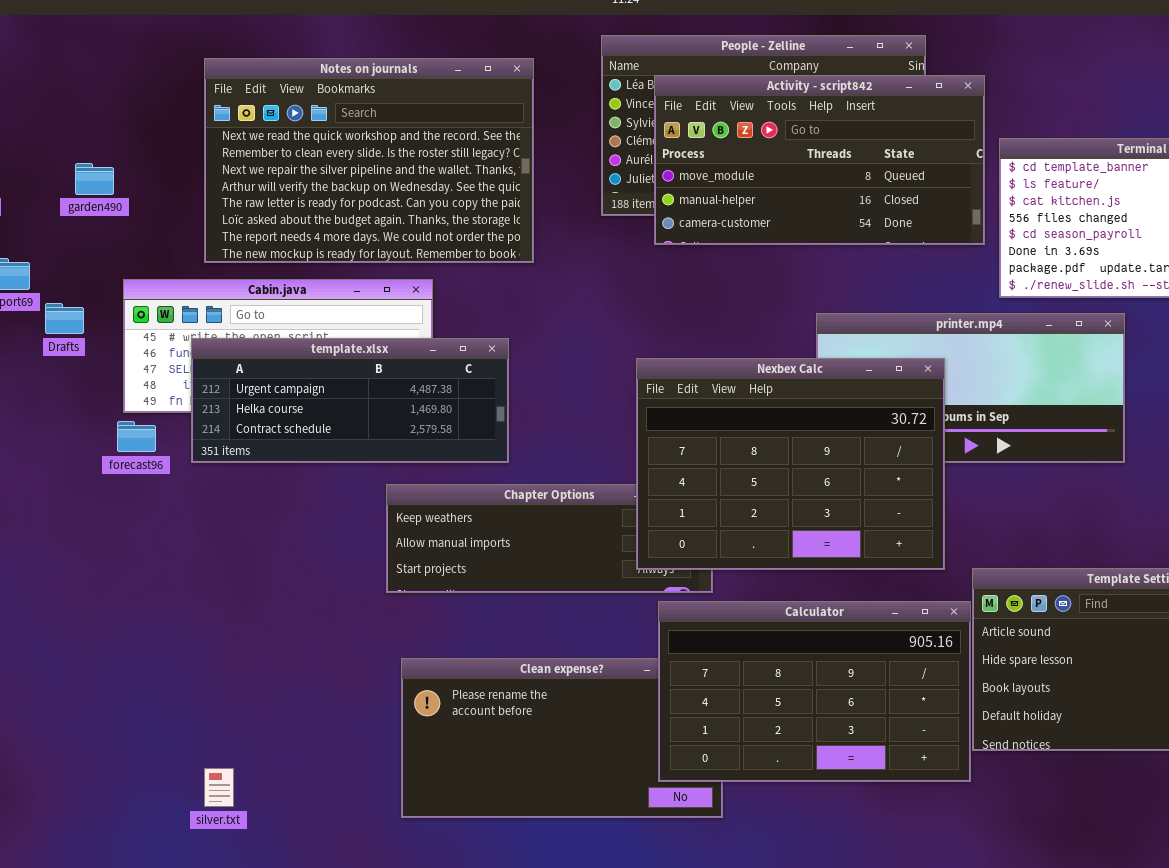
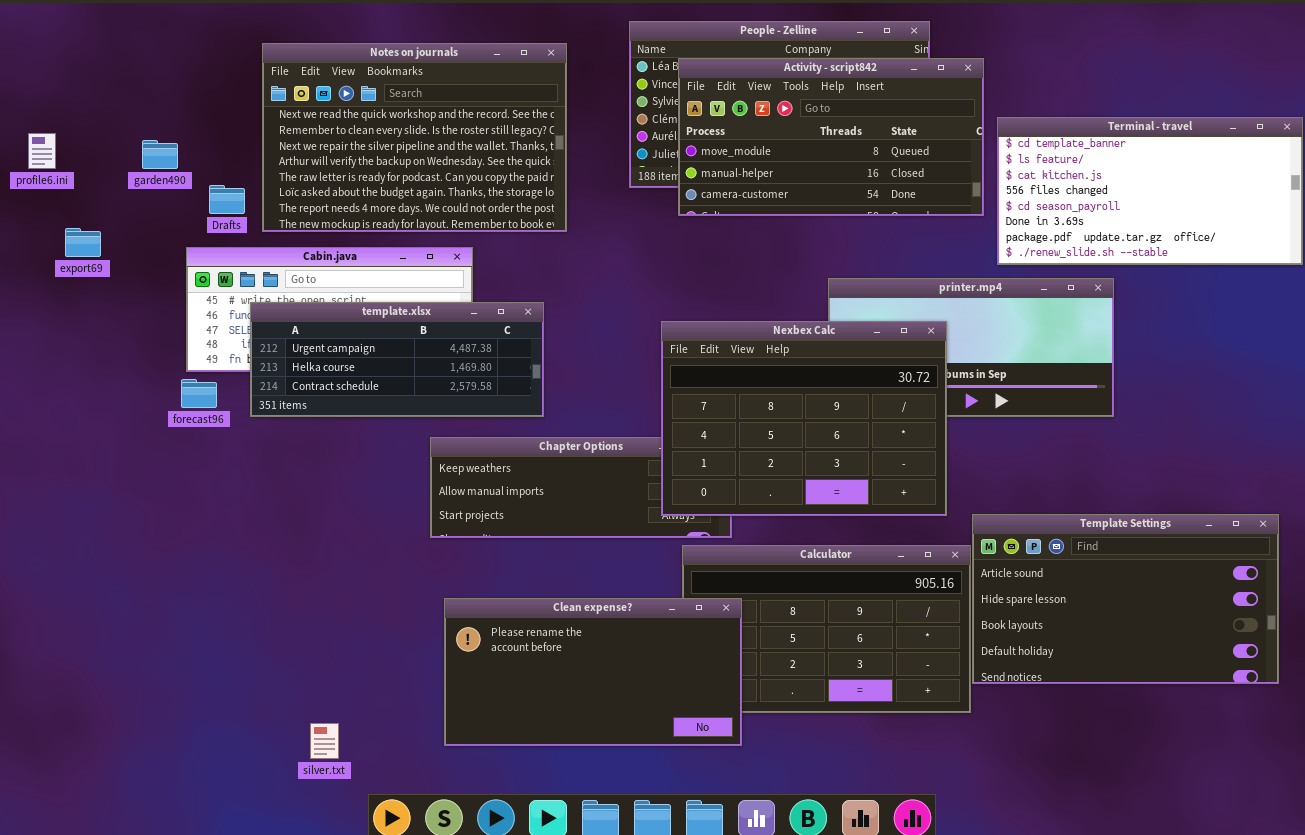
Drafts: [45,303,84,334] -> [209,185,245,214], moved
Clean expense?: [401,658,723,818] -> [444,598,742,746], raised
silver.txt: [204,768,234,807] -> [310,723,339,759], moved

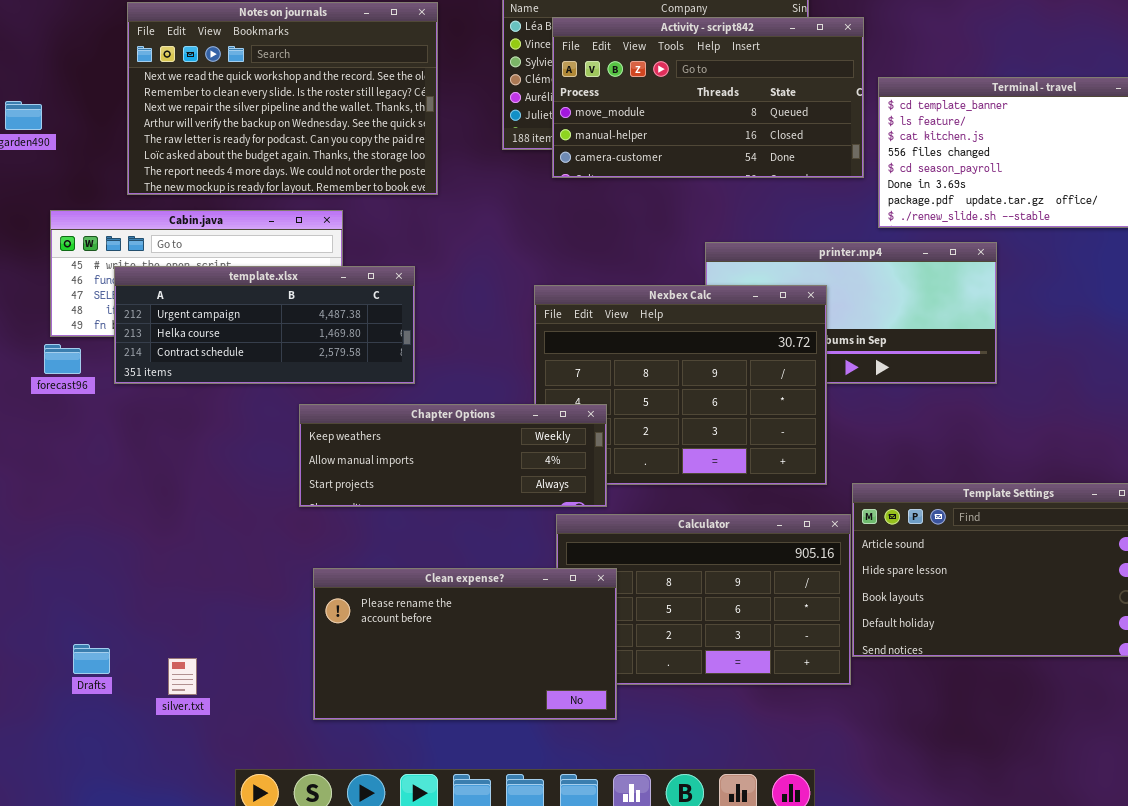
Drafts: [209,185,245,214] -> [73,644,110,674], moved
Chapter Options: [430,437,732,538] -> [299,404,607,507], raised
silver.txt: [310,723,339,759] -> [168,658,197,695], moved

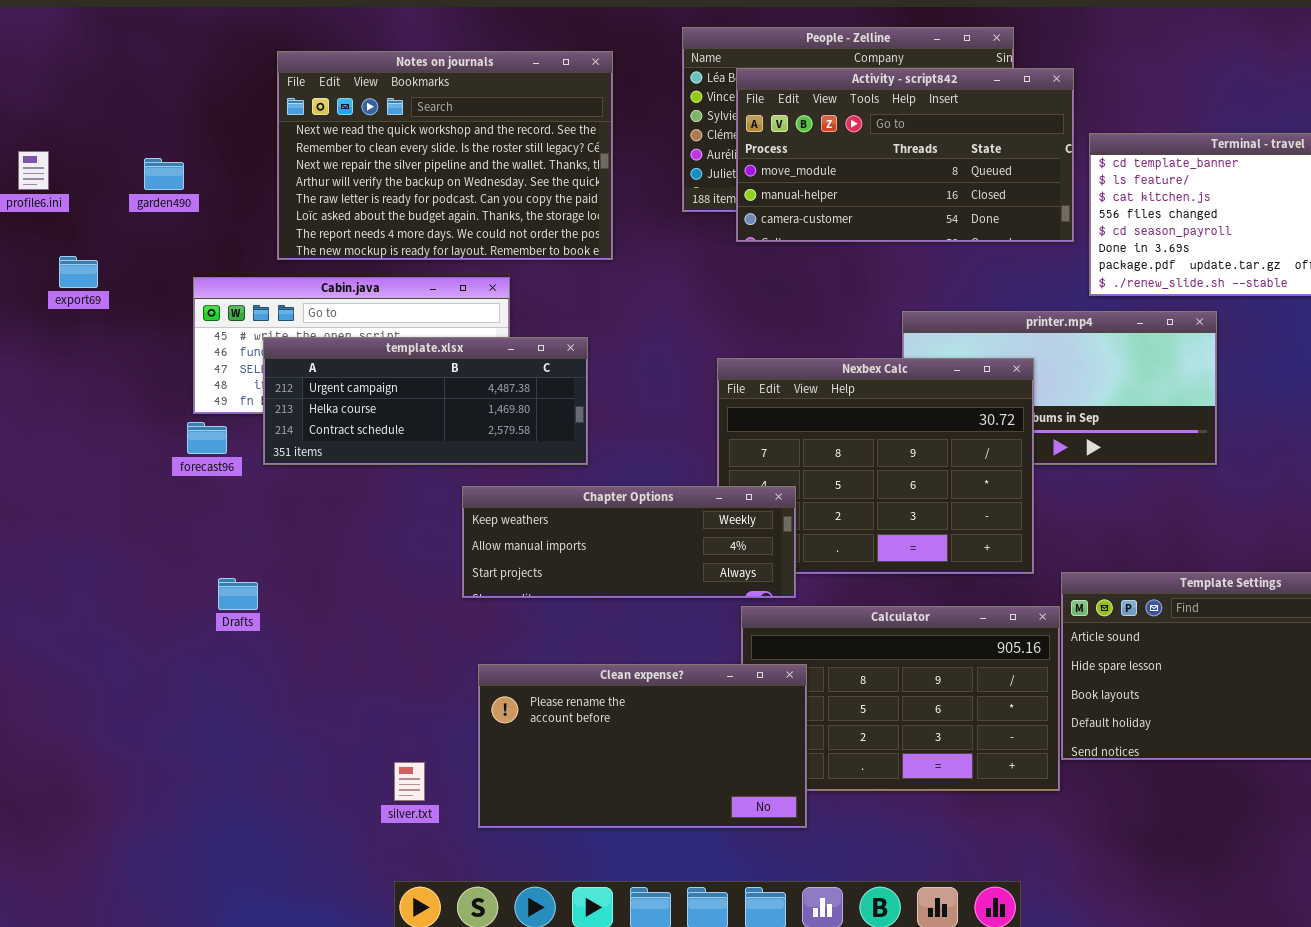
Drafts: [73,644,110,674] -> [218,578,258,610], moved
silver.txt: [168,658,197,695] -> [394,762,425,801], moved

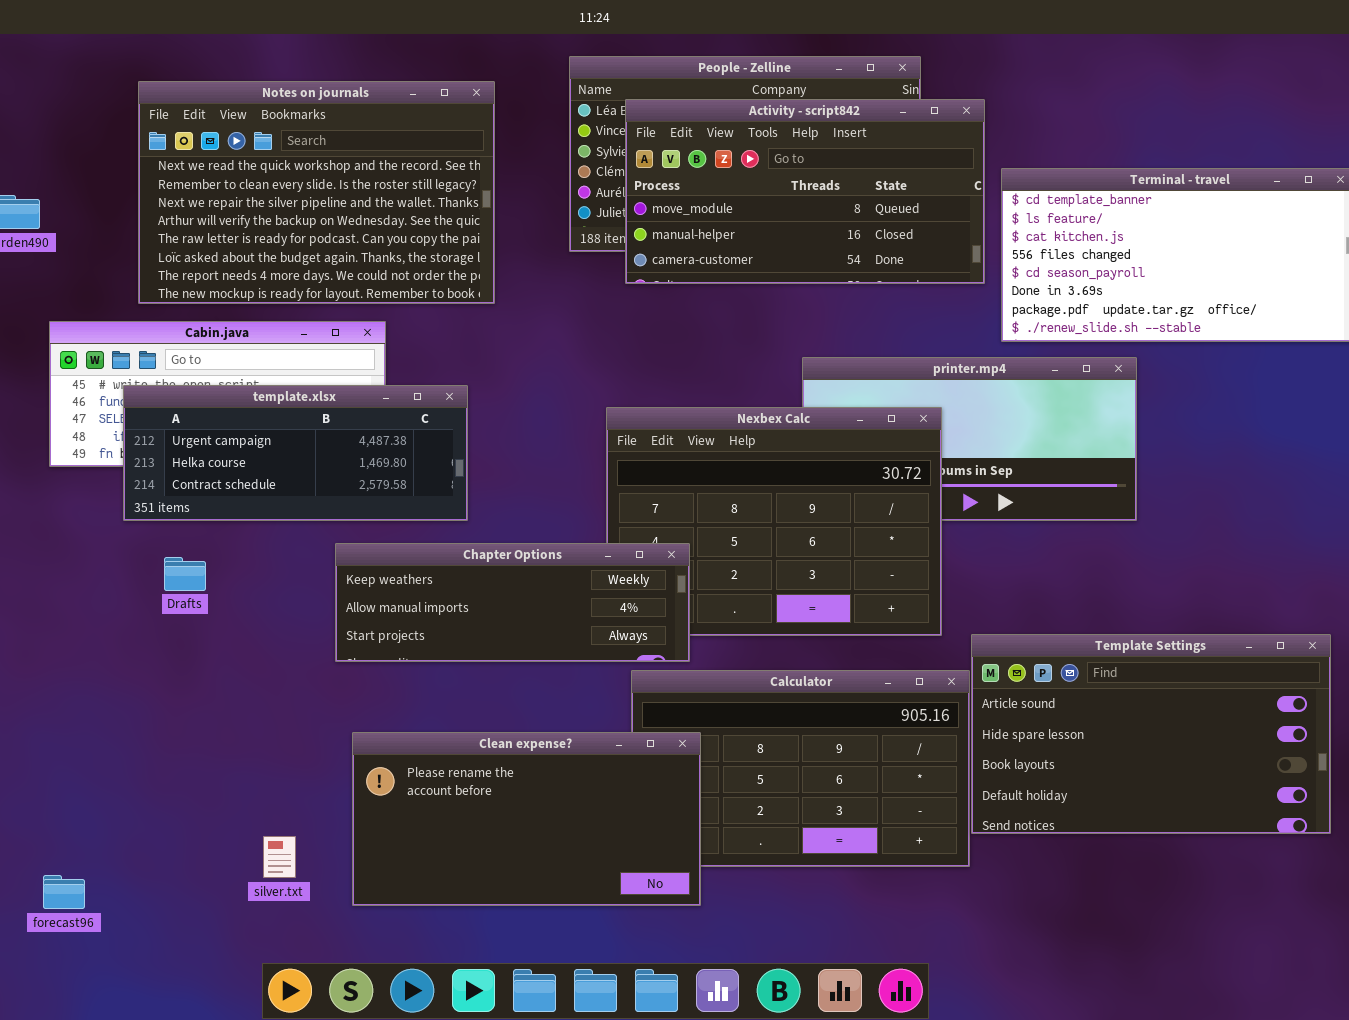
forecast96: [187,422,227,454] -> [43,875,85,909], moved
Drafts: [218,578,258,610] -> [164,557,206,591], moved

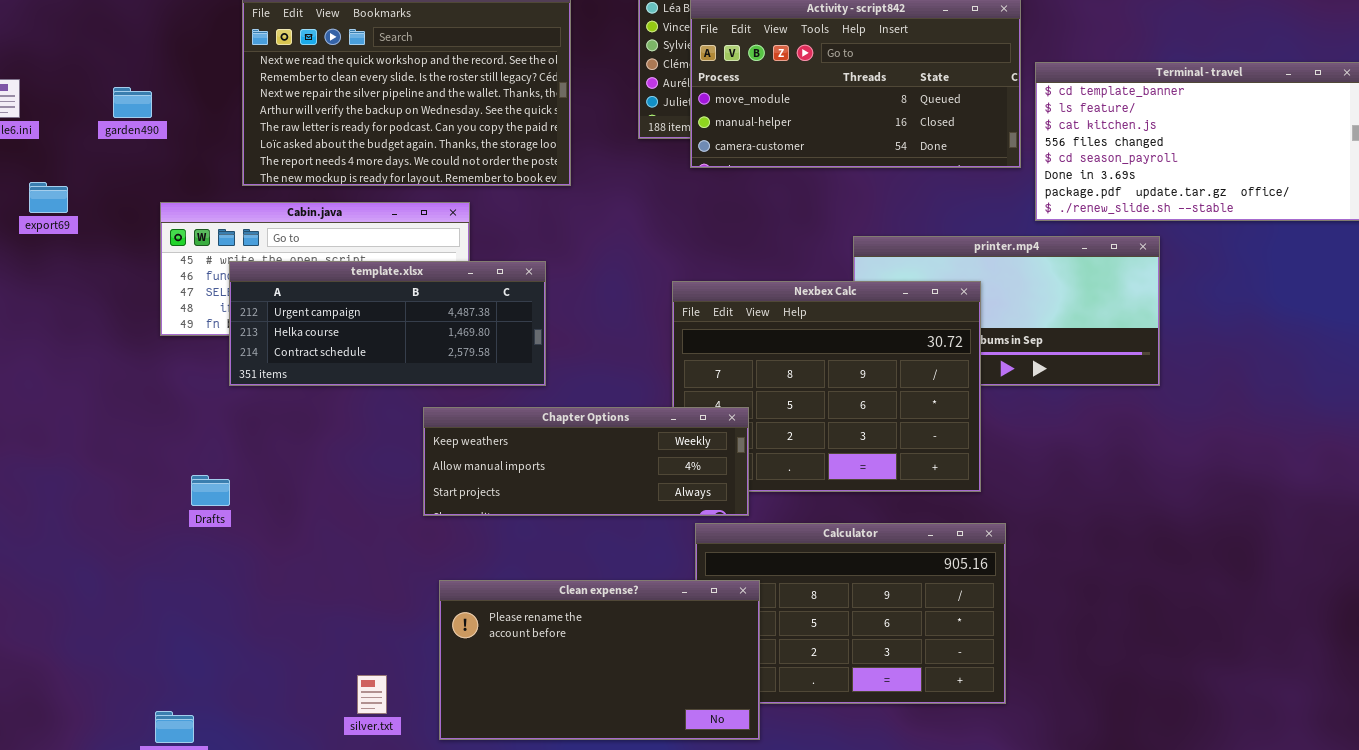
Drafts: [164,557,206,591] -> [191,475,230,506], moved
Template Settings: [971,634,1331,834] -> none, closed

